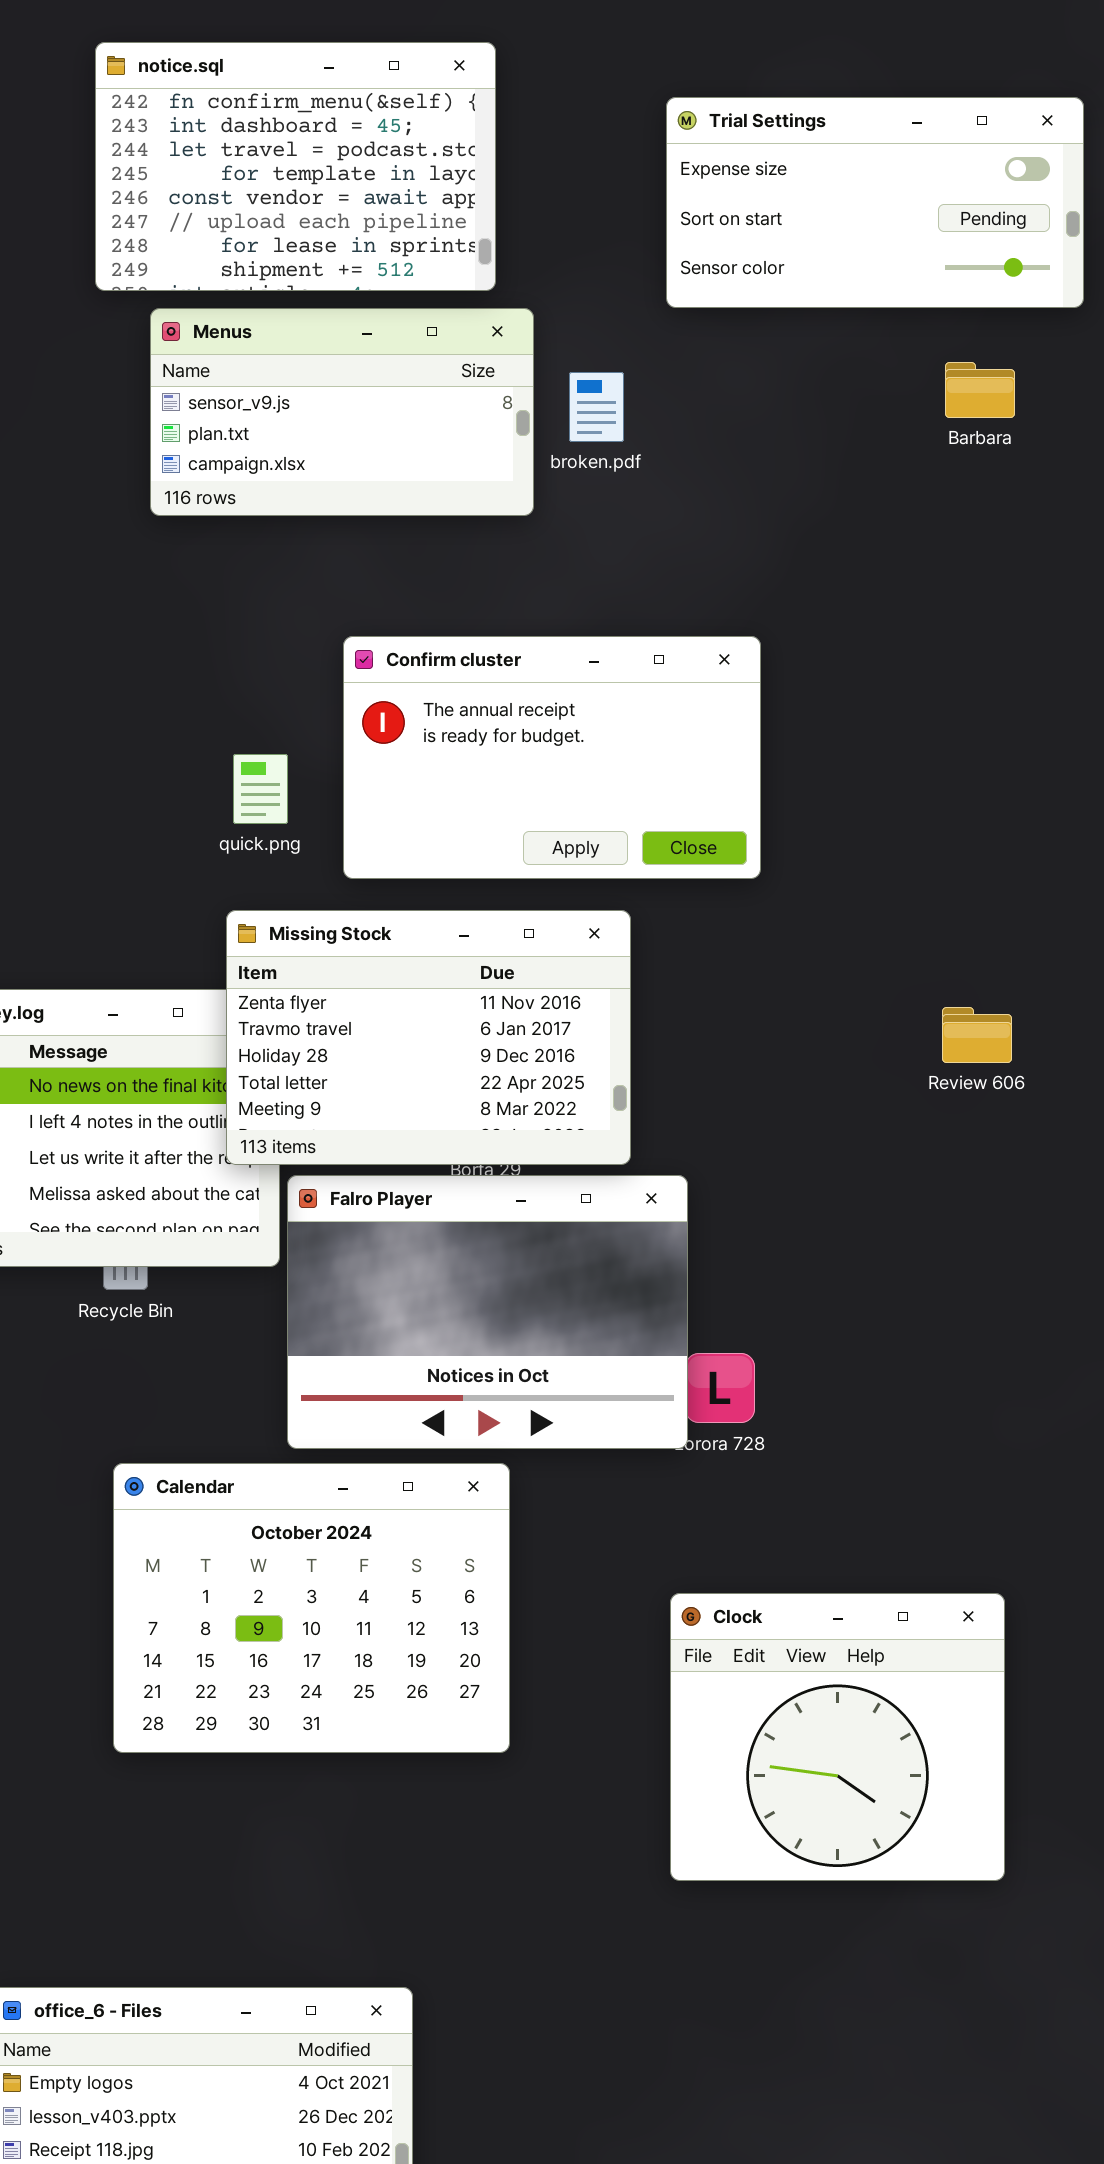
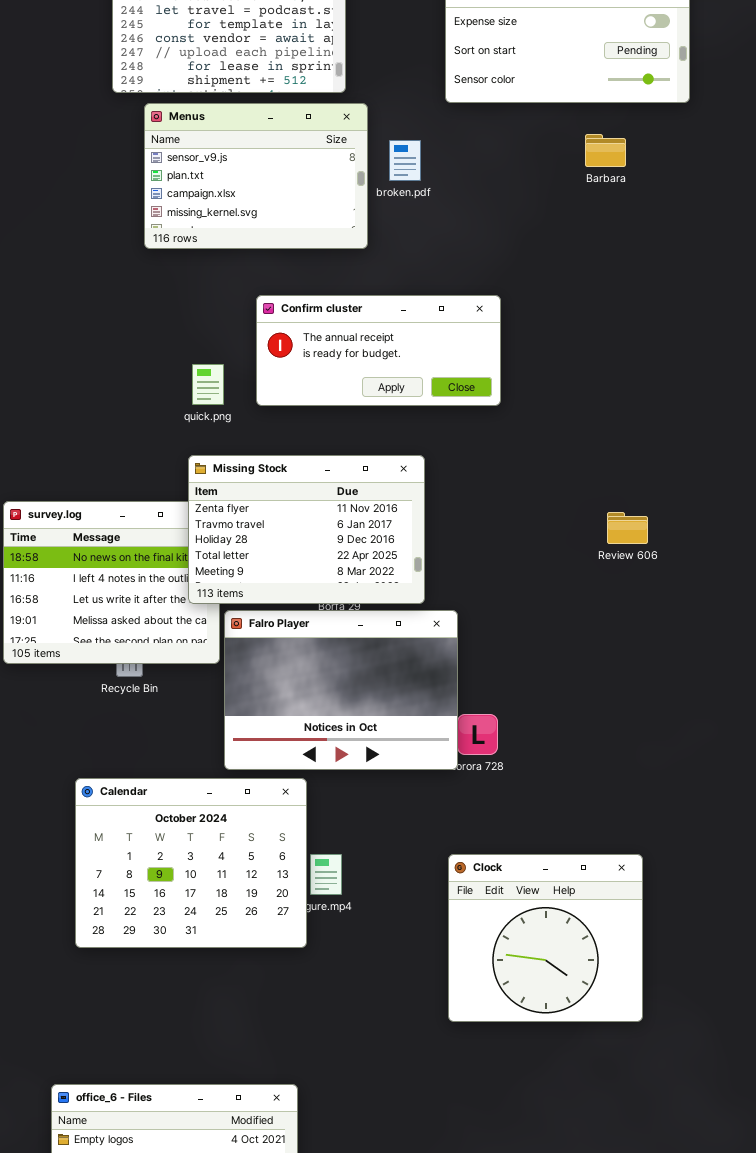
Menus: [150,308,534,516] -> [144,103,368,249], resized
Barbara: [945,362,1015,418] -> [585,134,626,167], moved
Confirm cluster: [343,636,761,879] -> [256,295,501,406], resized
Calendar: [113,1463,510,1753] -> [75,778,307,948], moved

